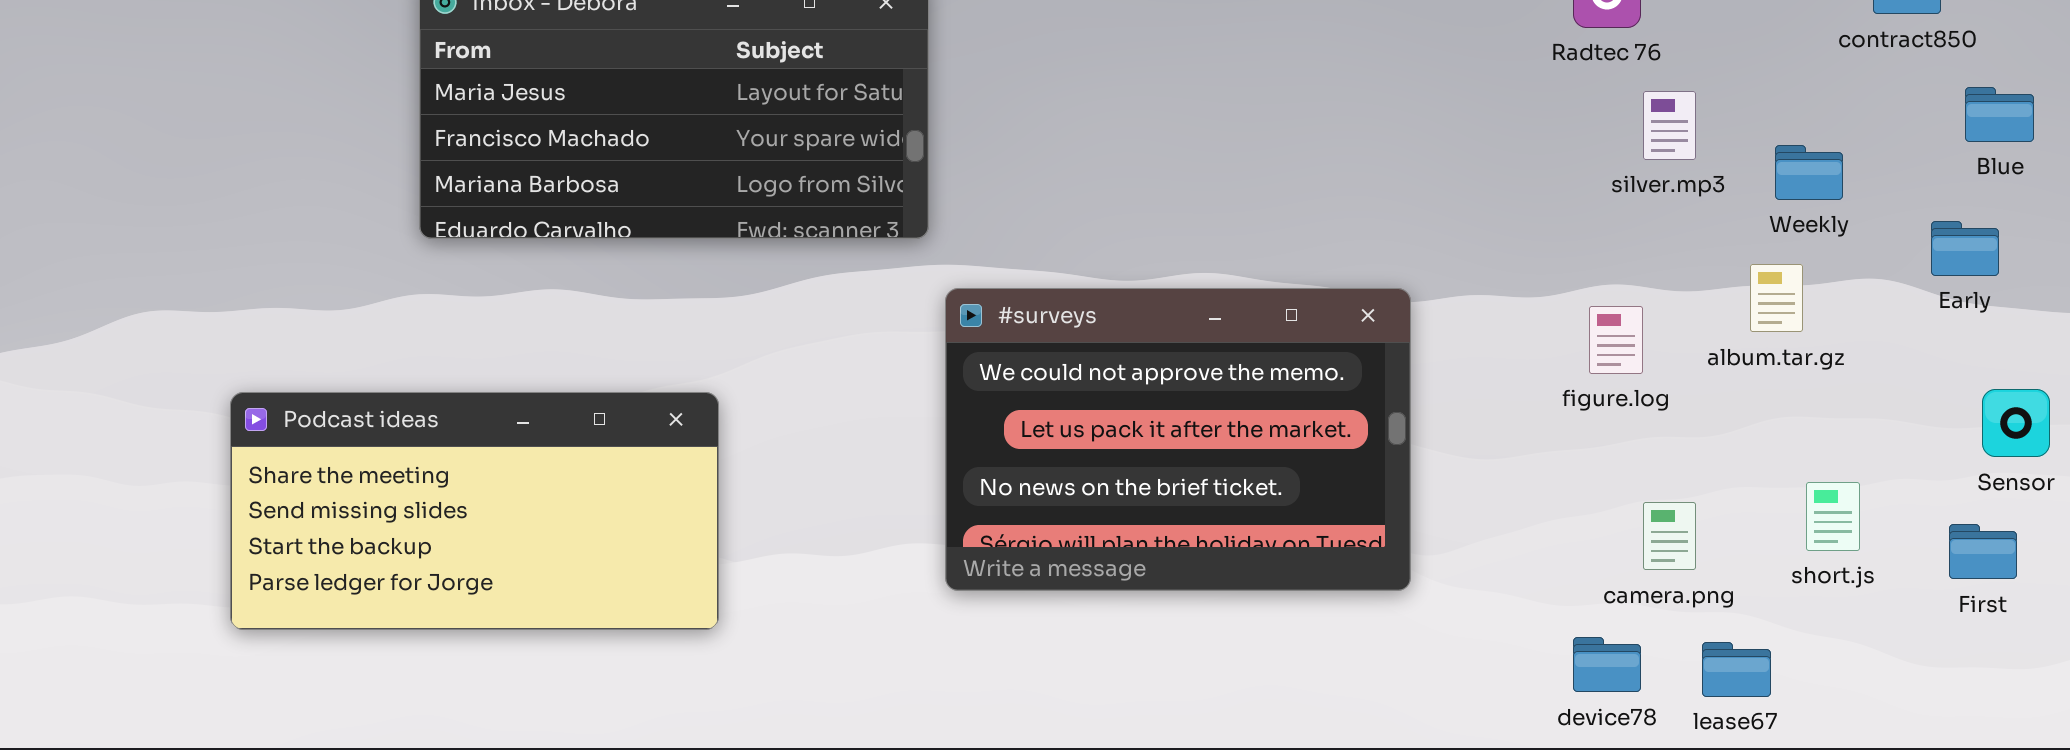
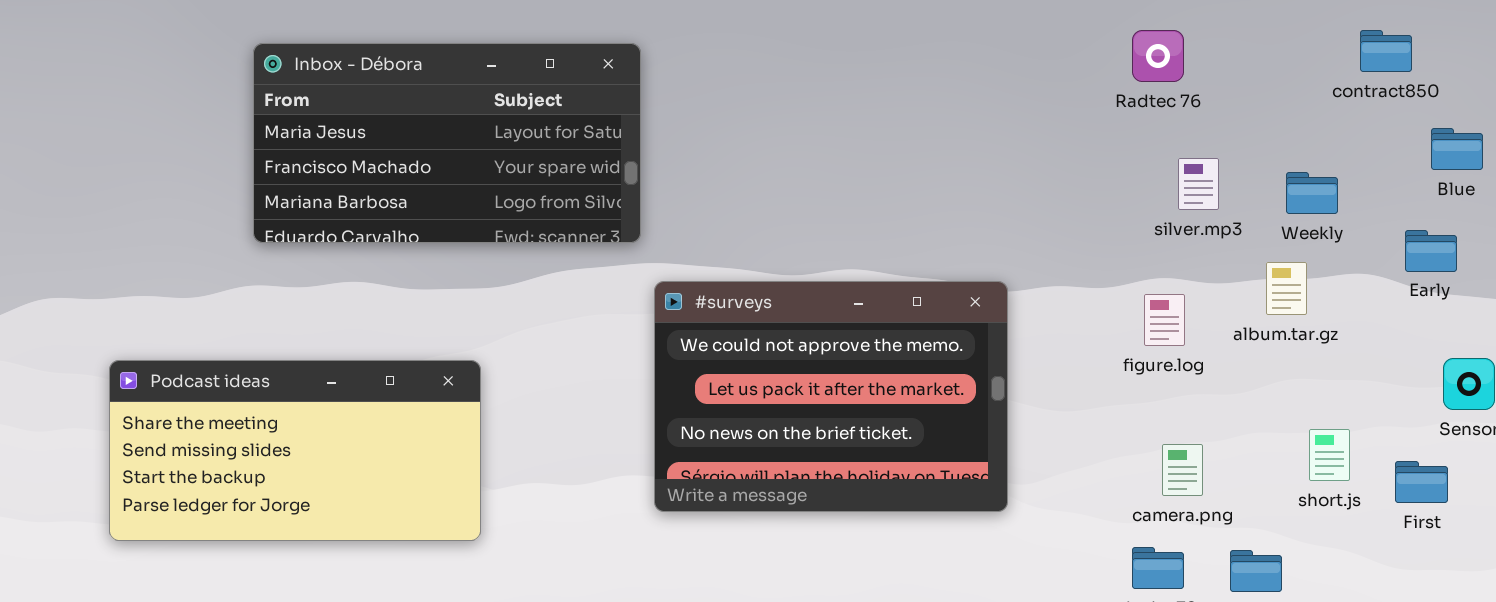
silver.mp3: [1643,91,1696,160] -> [1178,158,1219,210], moved
camera.png: [1643,502,1696,570] -> [1162,444,1203,496], moved
First: [1949,524,2017,579] -> [1395,461,1448,503], moved

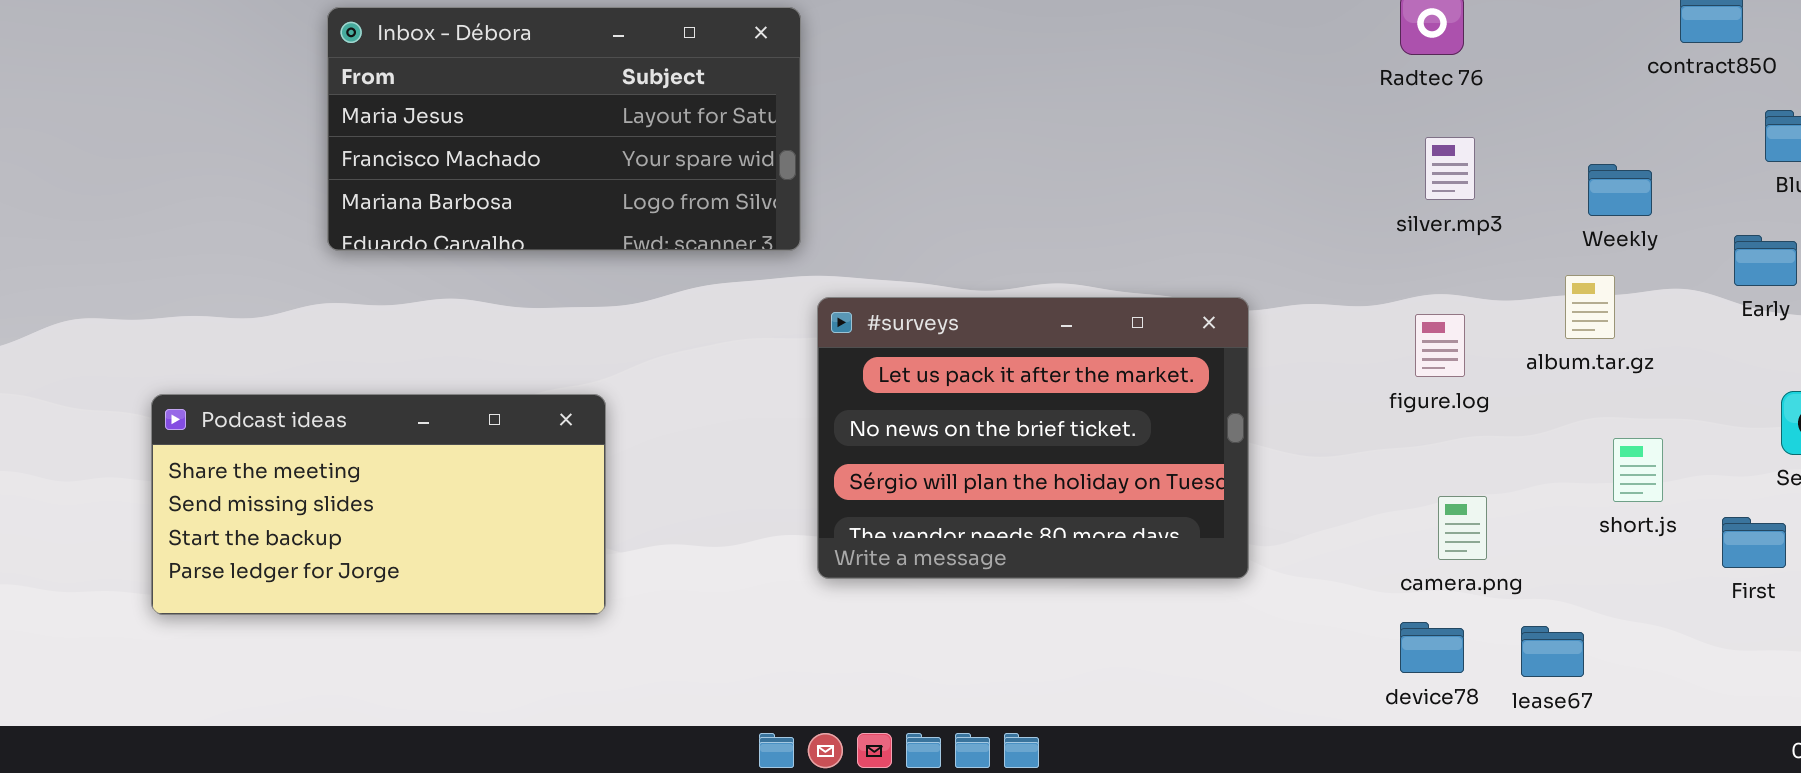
silver.mp3: [1178,158,1219,210] -> [1425,137,1475,200], moved
#surveys: [654,281,1008,512] -> [817,297,1249,579], scrolled down 1 row
short.js: [1309,429,1350,481] -> [1613,438,1663,502], moved

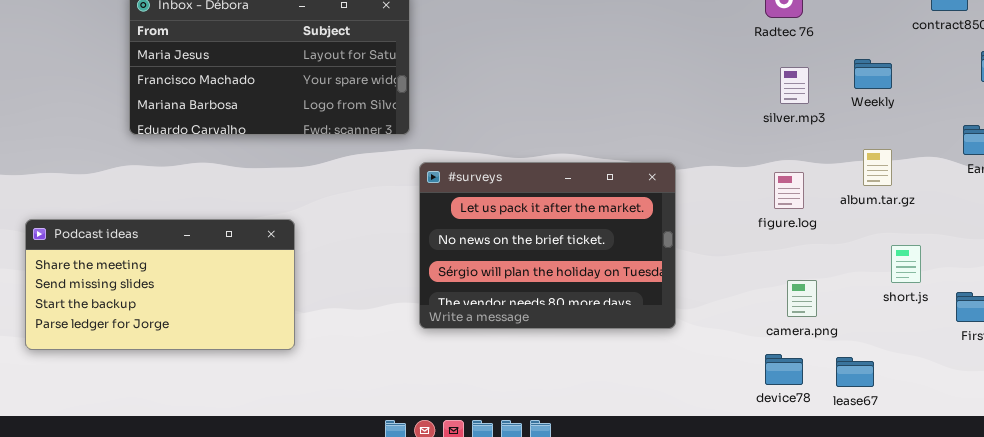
Weekly: [1588,164,1652,216] -> [854,59,892,89], moved

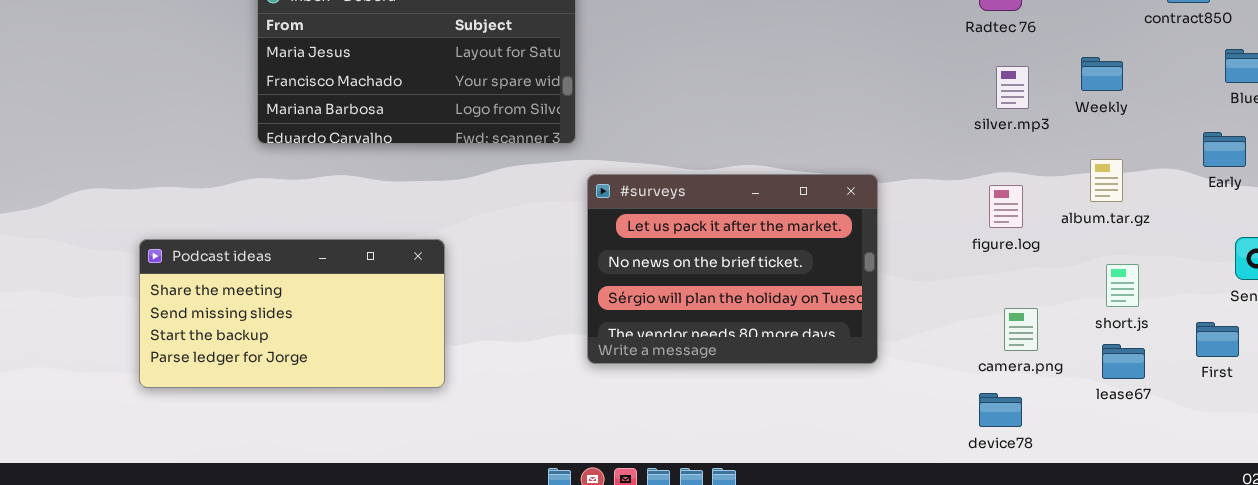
short.js: [891,245,921,283] -> [1106,264,1139,307], moved
lease67: [836,357,874,387] -> [1102,344,1145,379], moved

